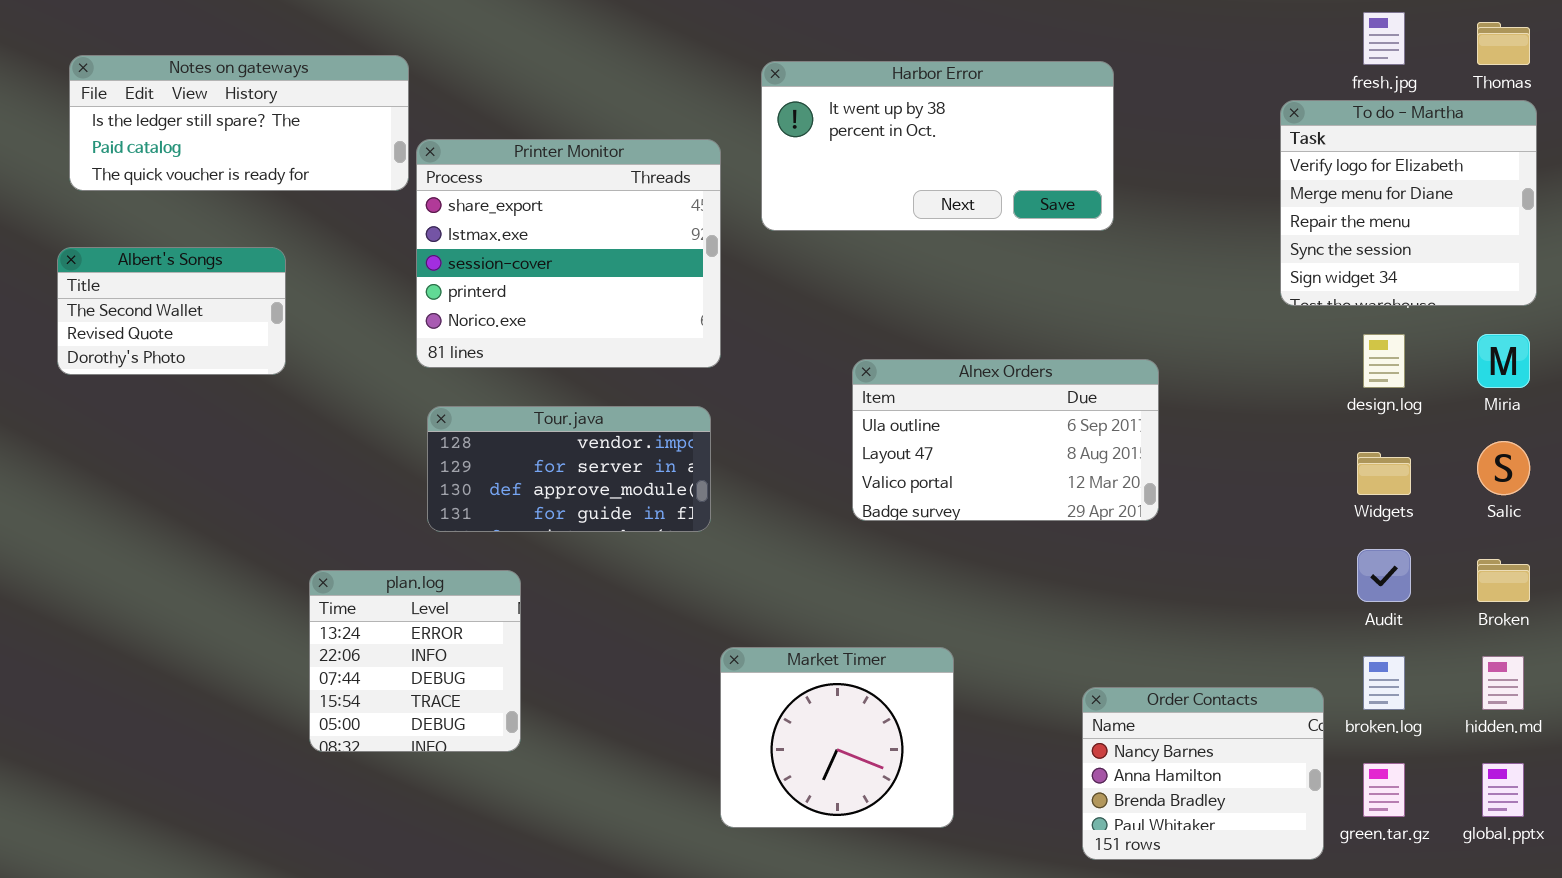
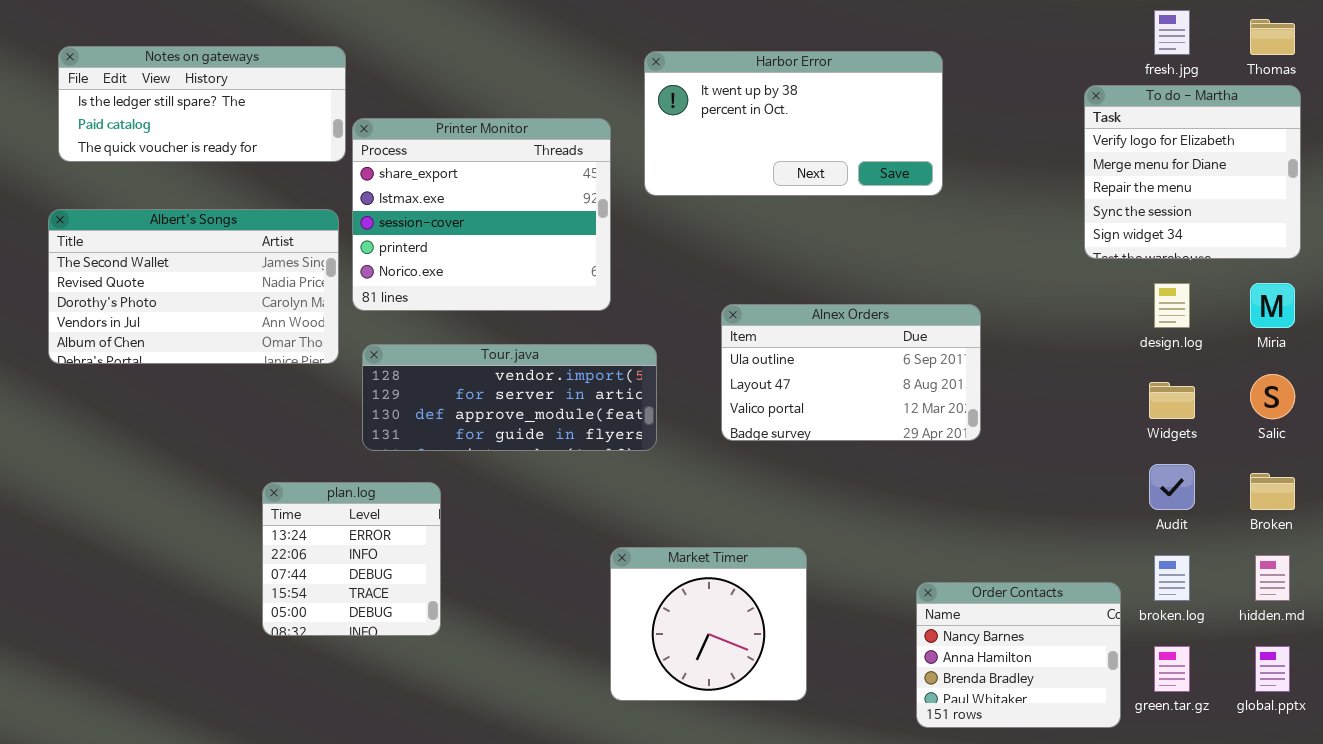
Albert's Songs: [57,247,286,375] -> [48,209,339,364], resized
Tour.java: [427,406,711,532] -> [362,344,657,451], resized

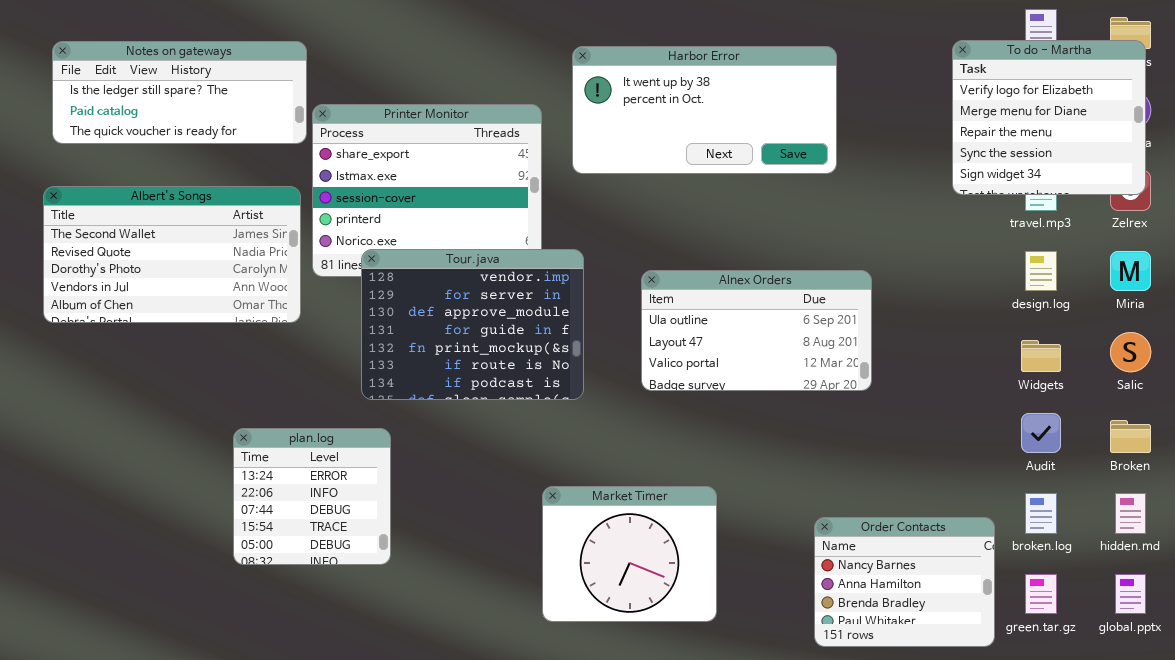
To do - Martha: [1084,85,1301,259] -> [952,40,1146,195], moved
Tour.java: [362,344,657,451] -> [361,249,584,400], resized

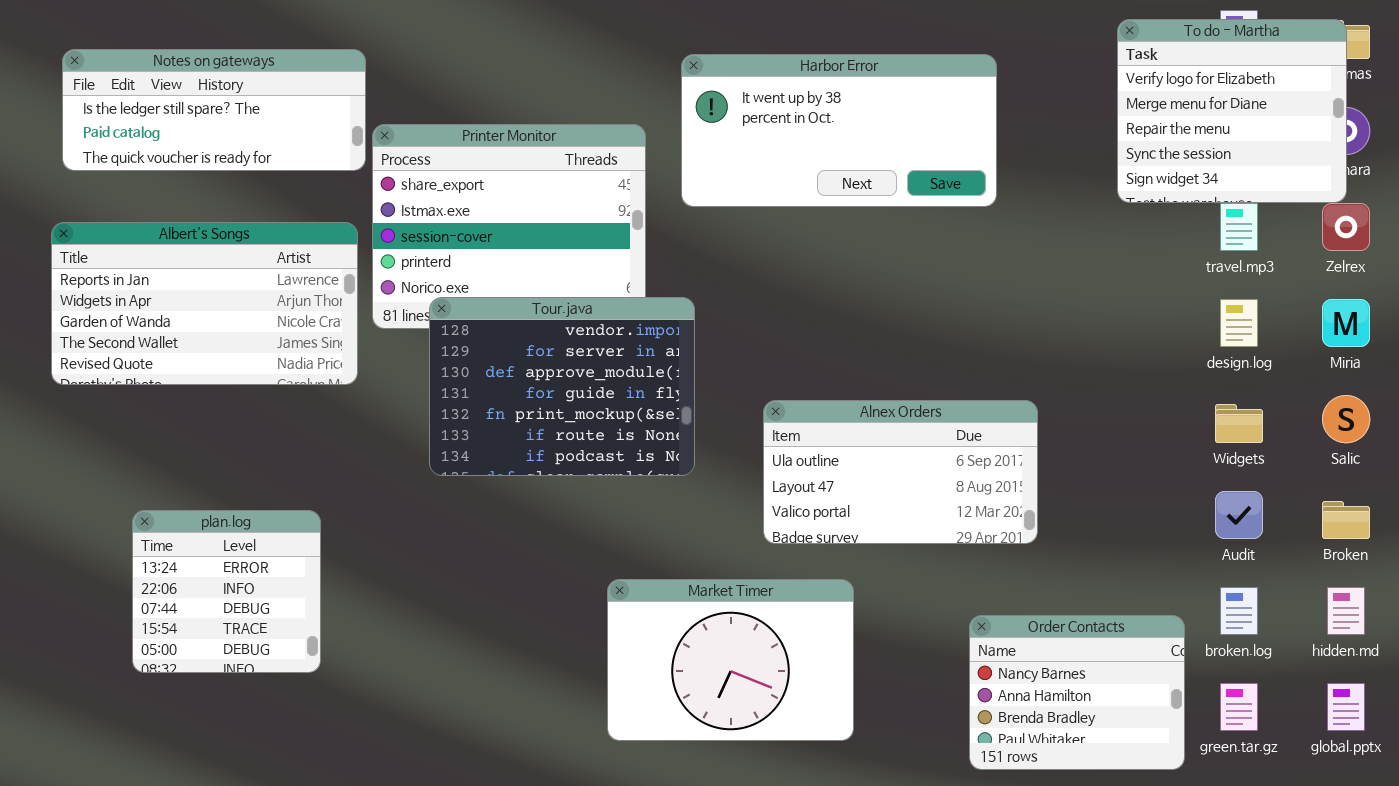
To do - Martha: [952,40,1146,195] -> [1117,19,1347,203], moved
Albert's Songs: [43,186,301,323] -> [51,222,358,385], scrolled up 3 rows
Alnex Orders: [641,270,872,391] -> [763,400,1038,544], moved
plan.log: [233,428,391,565] -> [132,510,321,673], moved
Market Timer: [542,486,717,622] -> [607,579,854,741], resized

